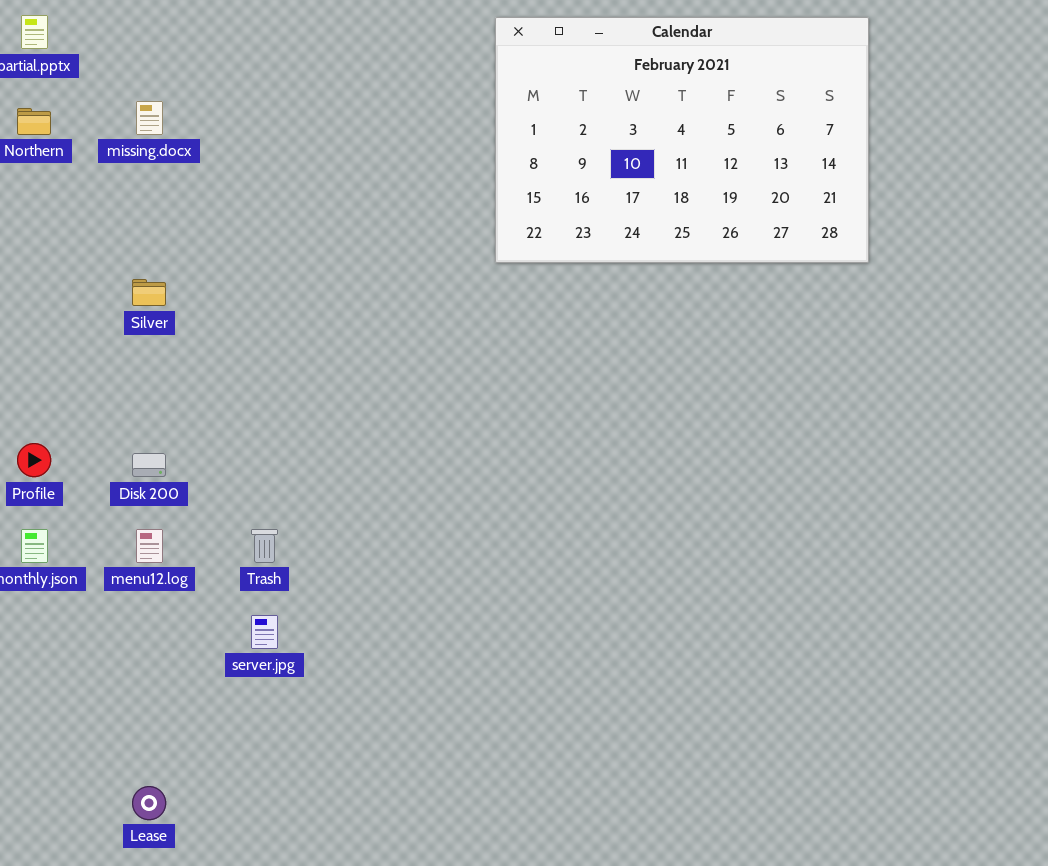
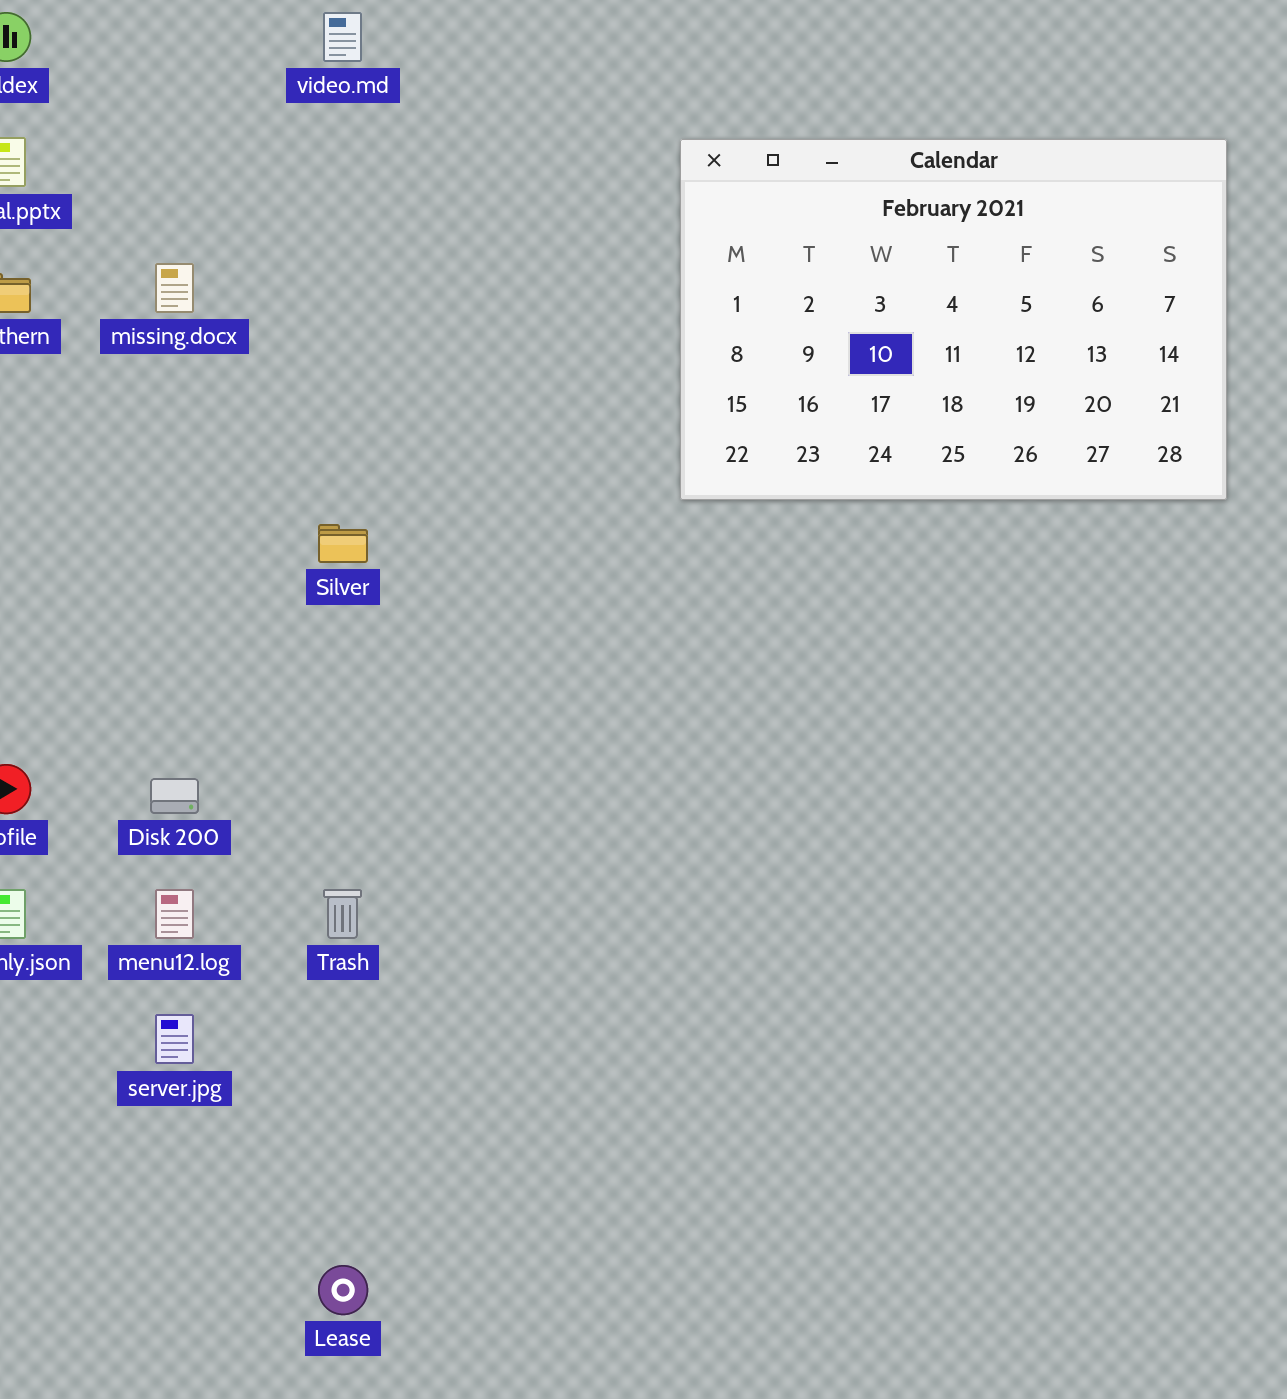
Silver: [132,279,166,306] -> [318,524,368,563], moved
server.jpg: [251,615,278,649] -> [155,1014,194,1064], moved
Lease: [132,786,166,820] -> [318,1265,368,1315], moved

